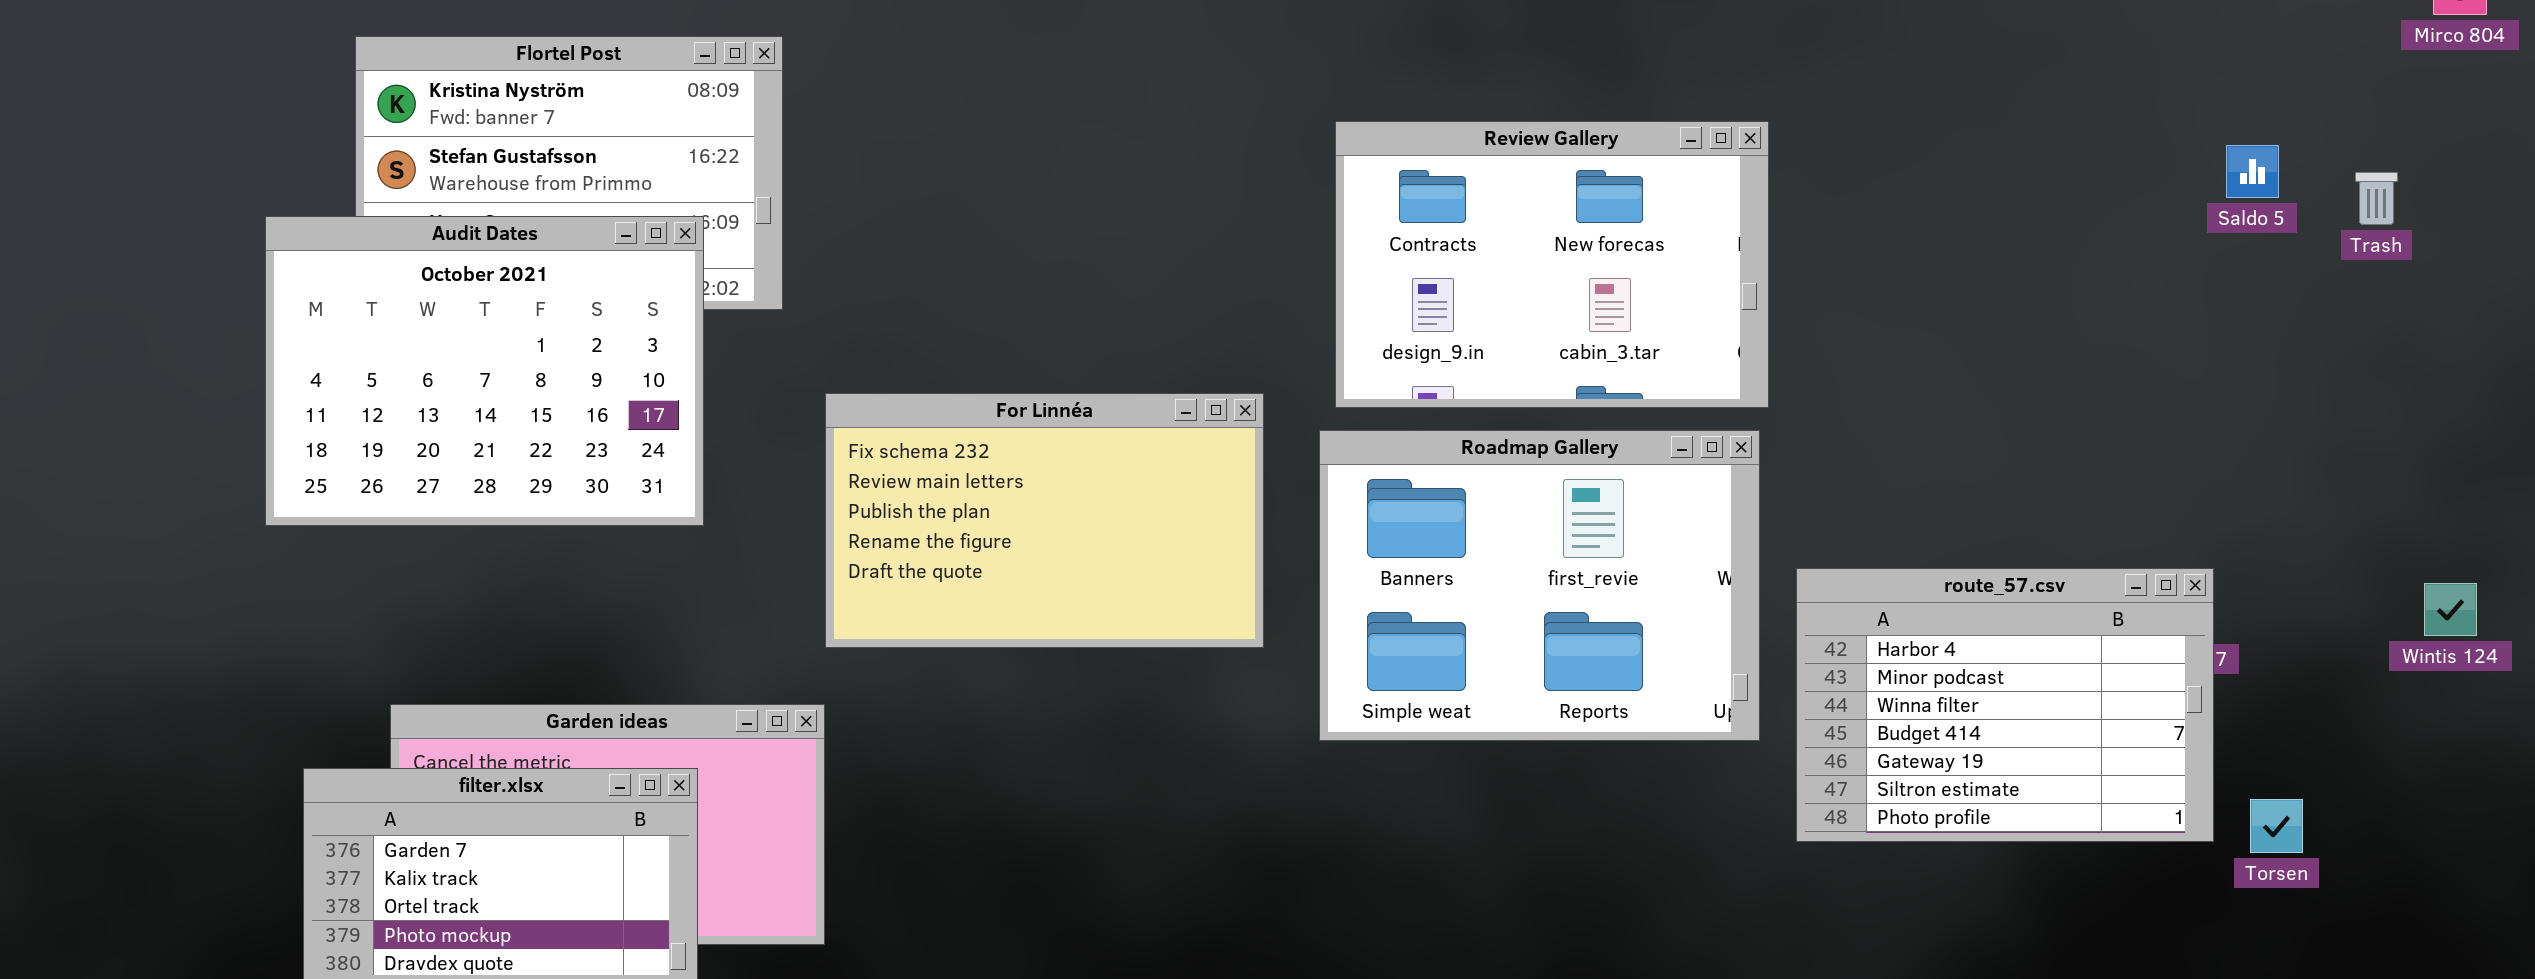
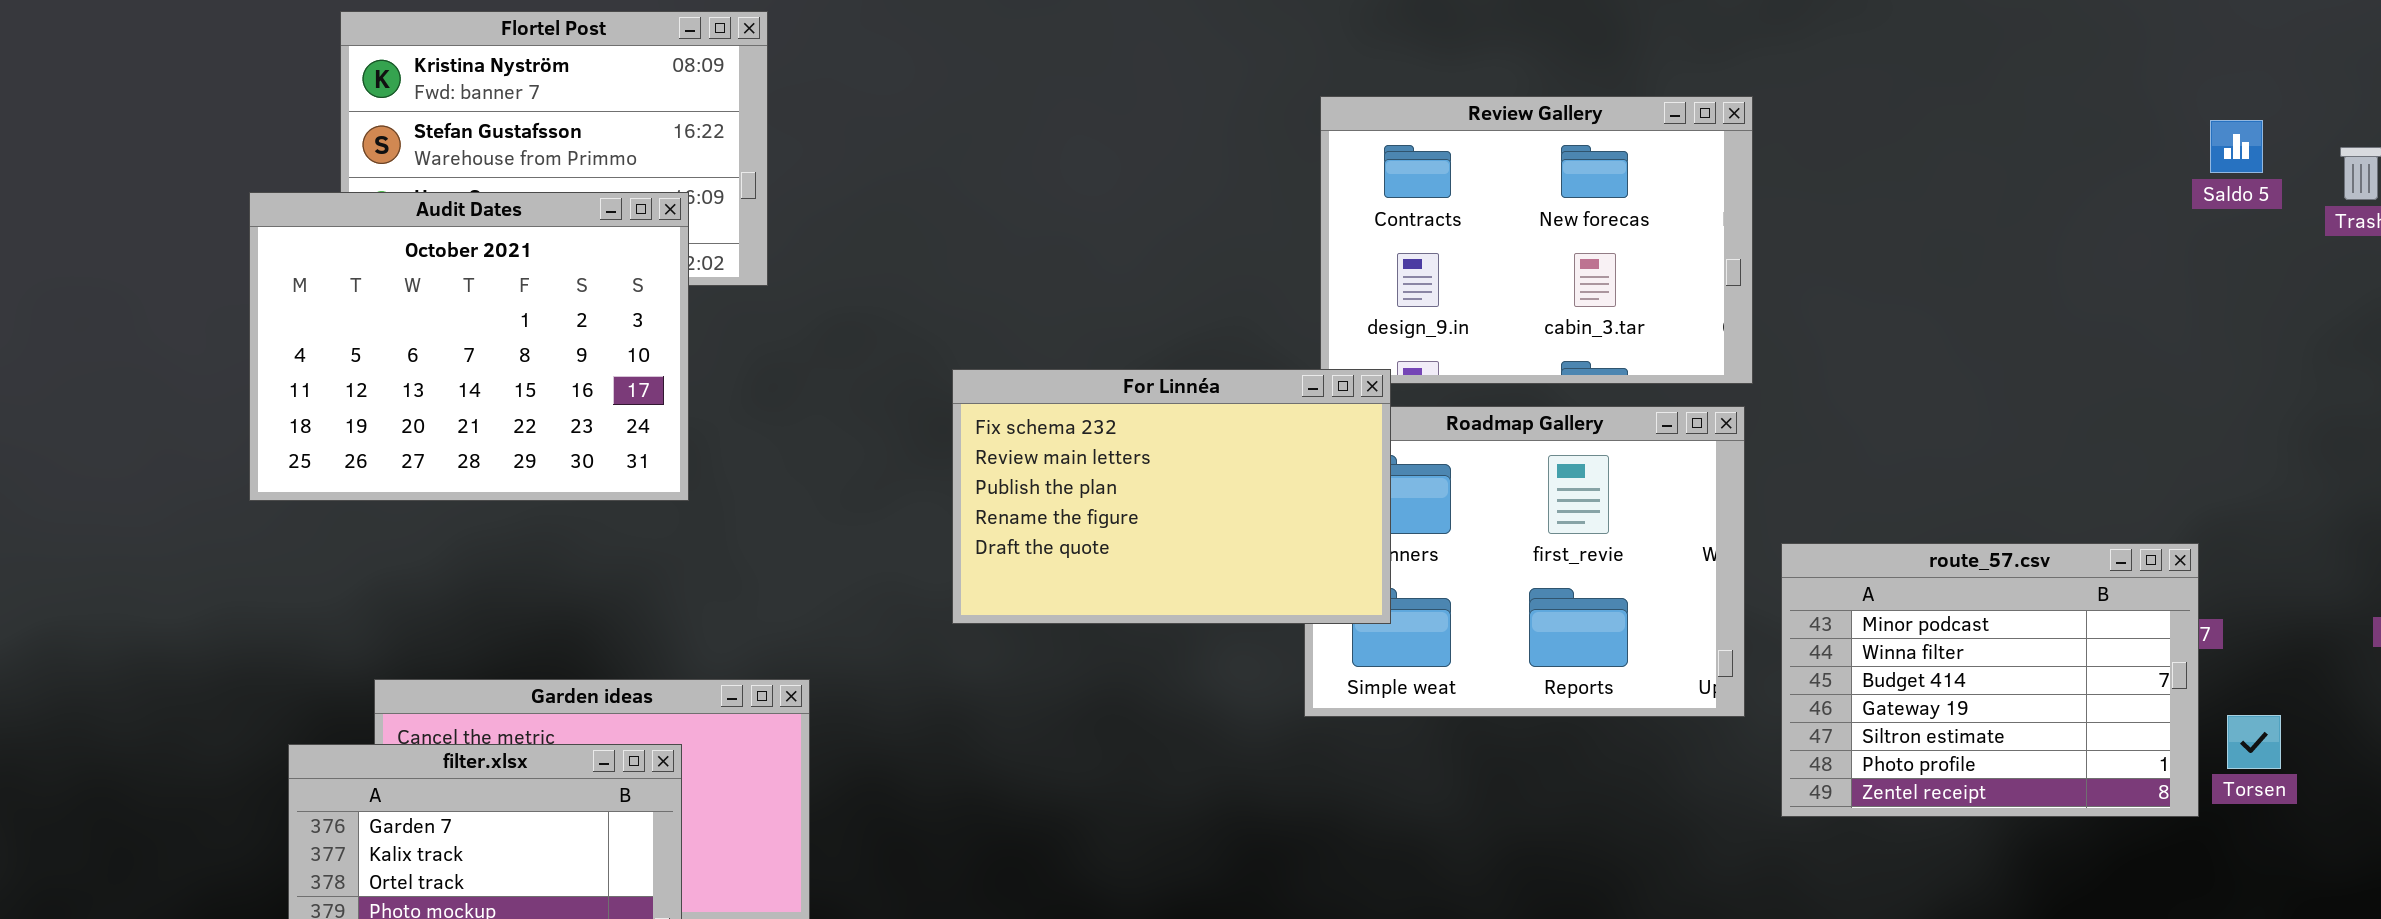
For Linnéa: [825,393,1264,648] -> [952,369,1391,624], moved
route_57.csv: [1796,568,2214,842] -> [1781,543,2199,817], scrolled down 1 row
Torsen: [2250,799,2303,853] -> [2227,715,2281,769], moved

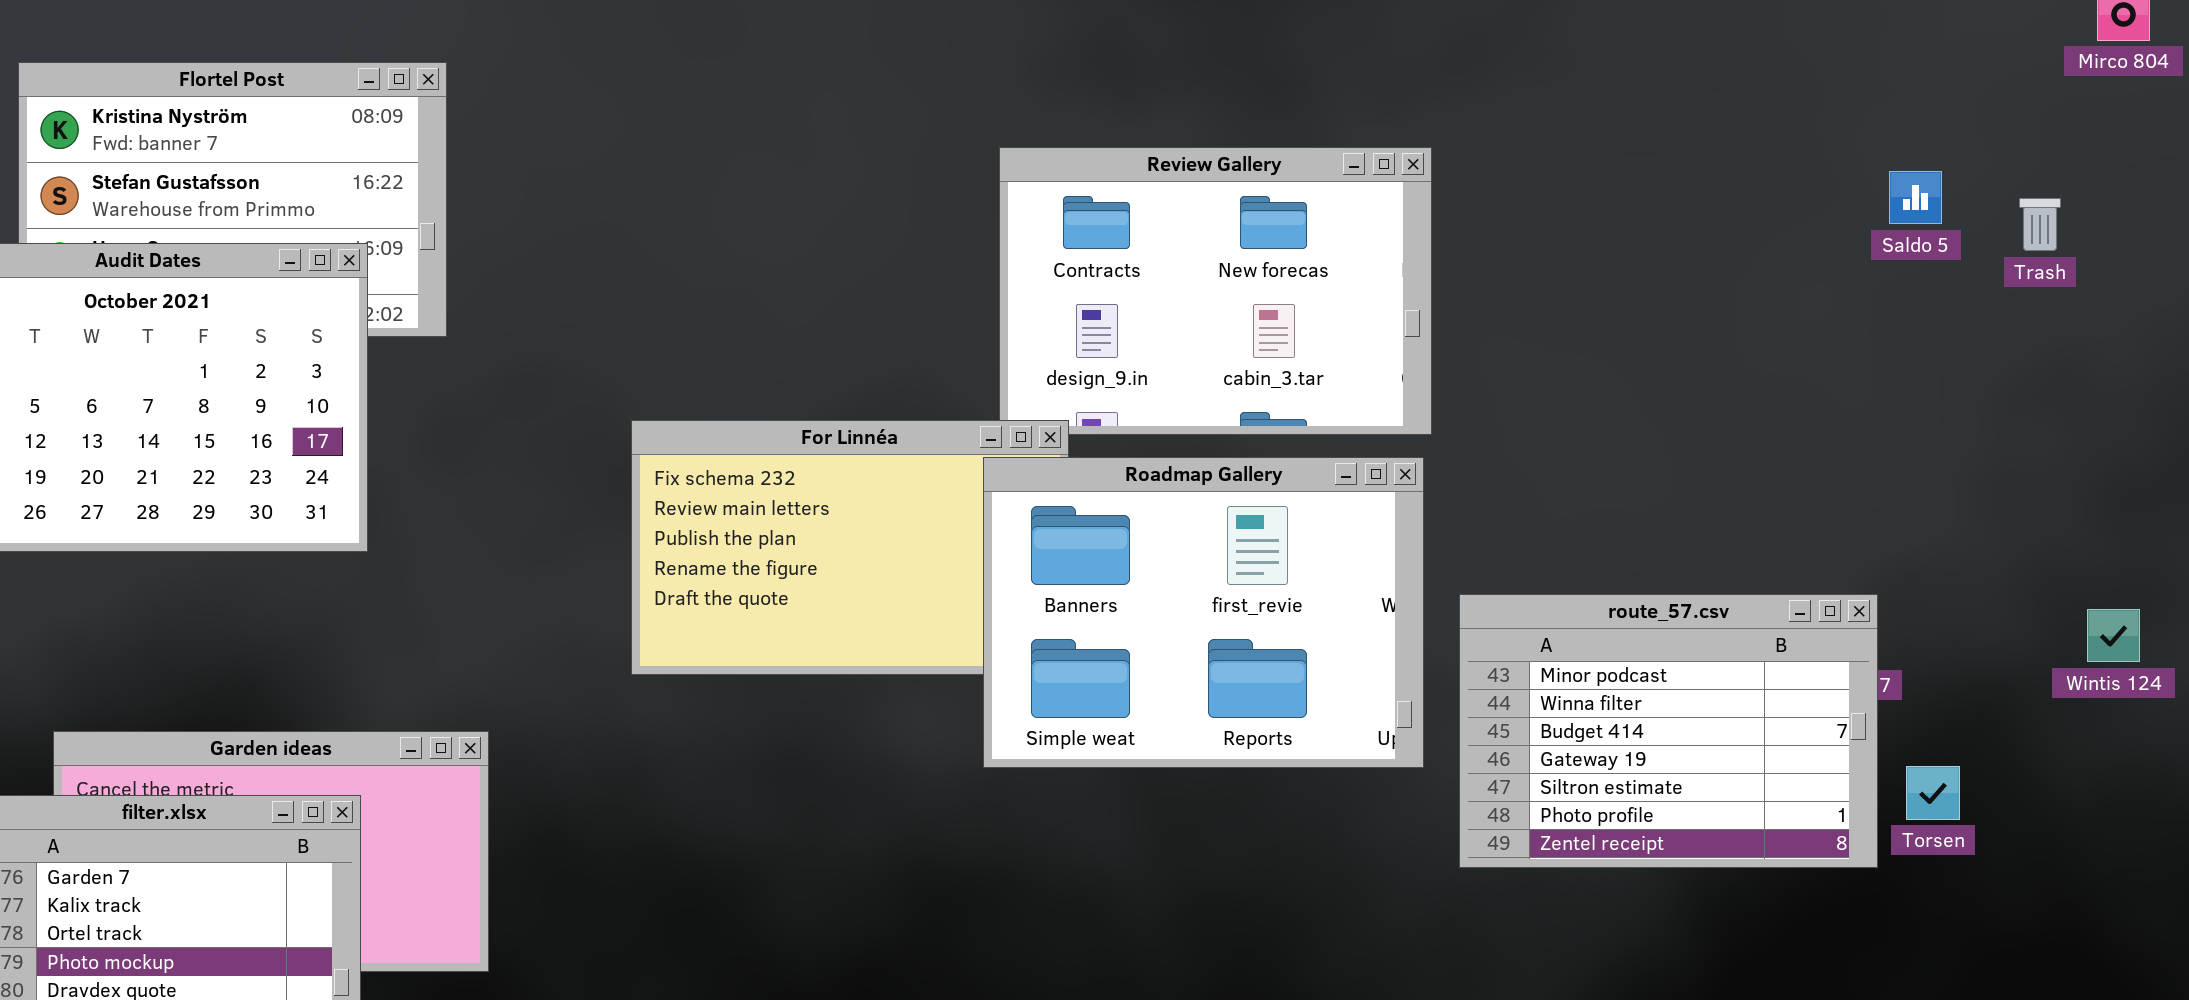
Roadmap Gallery: [1304,406,1745,717] -> [983,457,1424,768], raised

